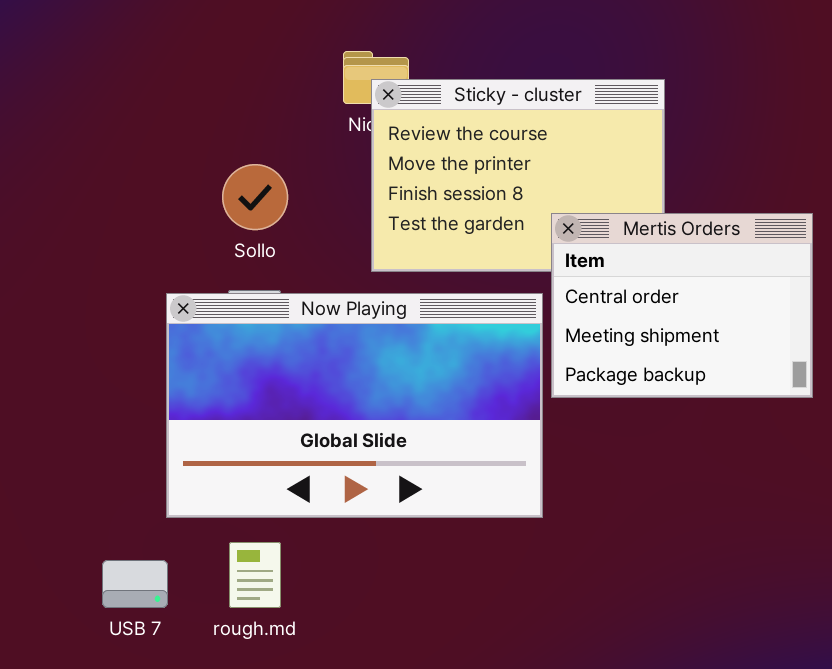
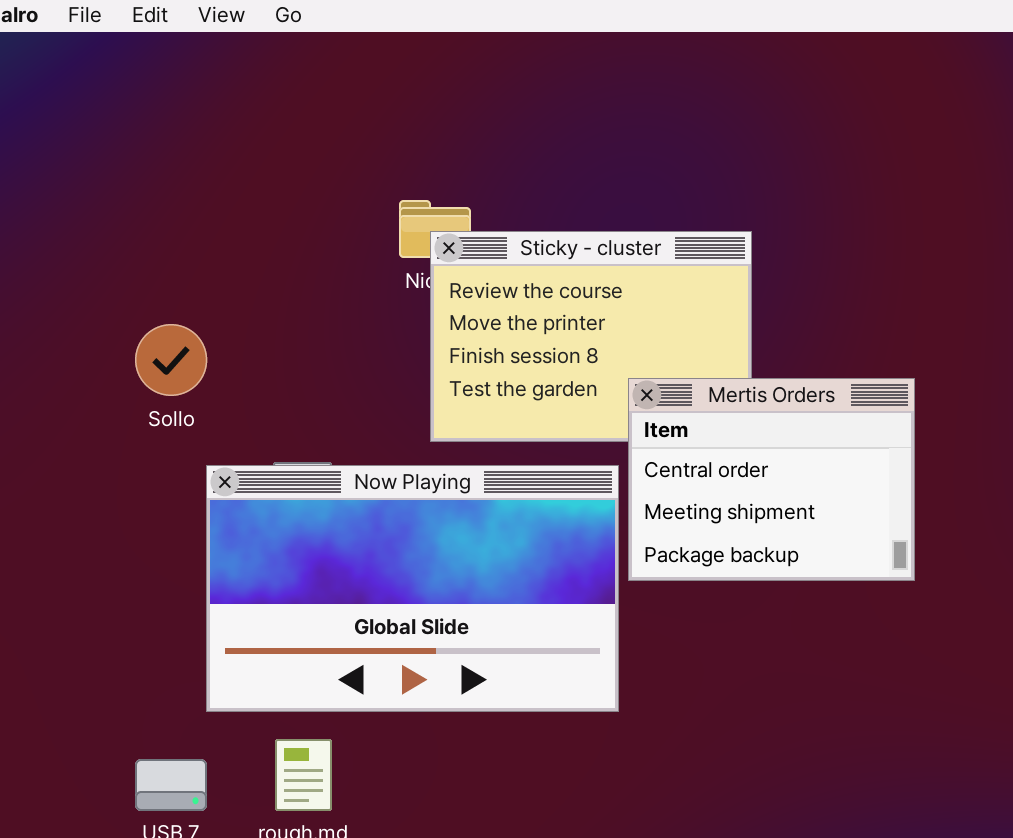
Sollo: [222,164,288,230] -> [135,324,207,396], moved

